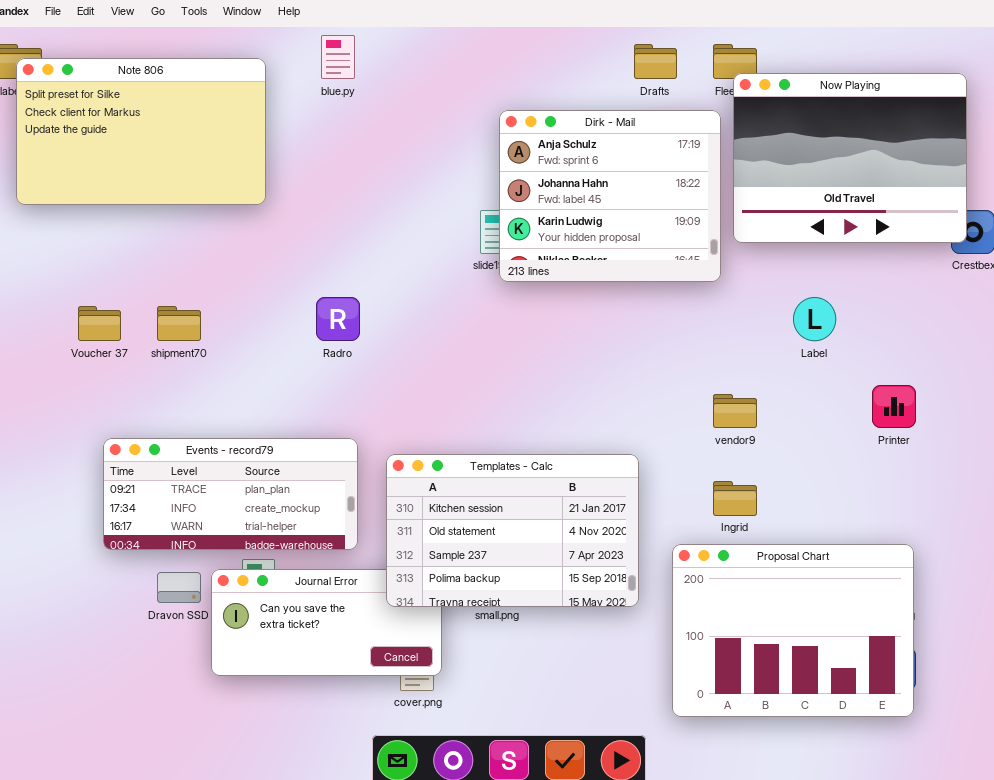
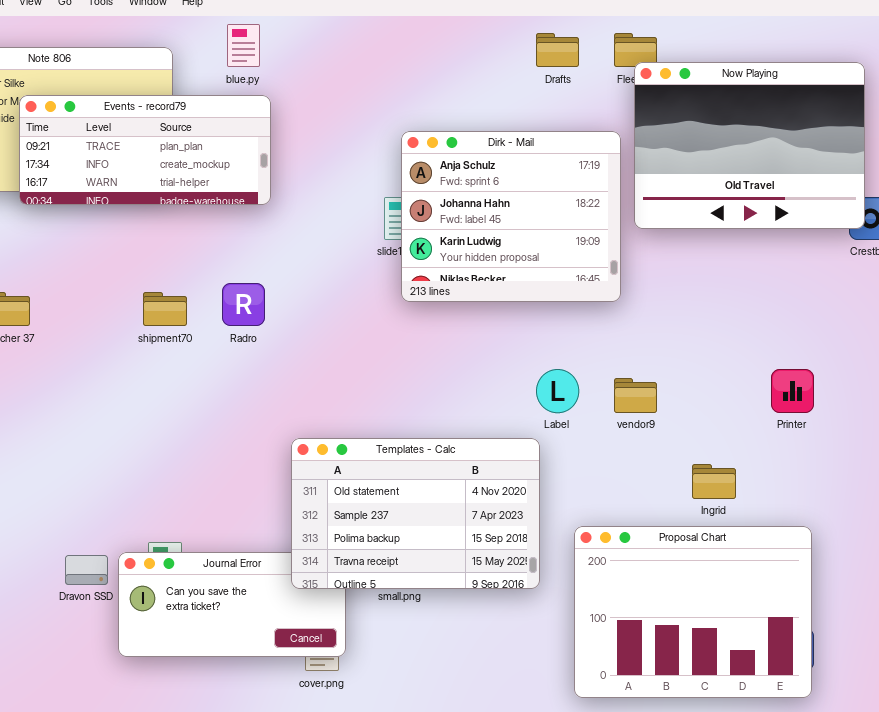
Dirk - Mail: [499,110,721,282] -> [401,131,621,302], moved
Label: [793,297,836,341] -> [536,369,579,413], moved
shipment70: [157,306,201,341] -> [143,292,187,326], moved
Events - record79: [103,438,358,550] -> [19,95,271,205], moved
Templates - Calc: [386,454,639,607] -> [291,438,540,589], scrolled down 1 row
Ingrid: [713,481,757,516] -> [692,464,736,499], moved

